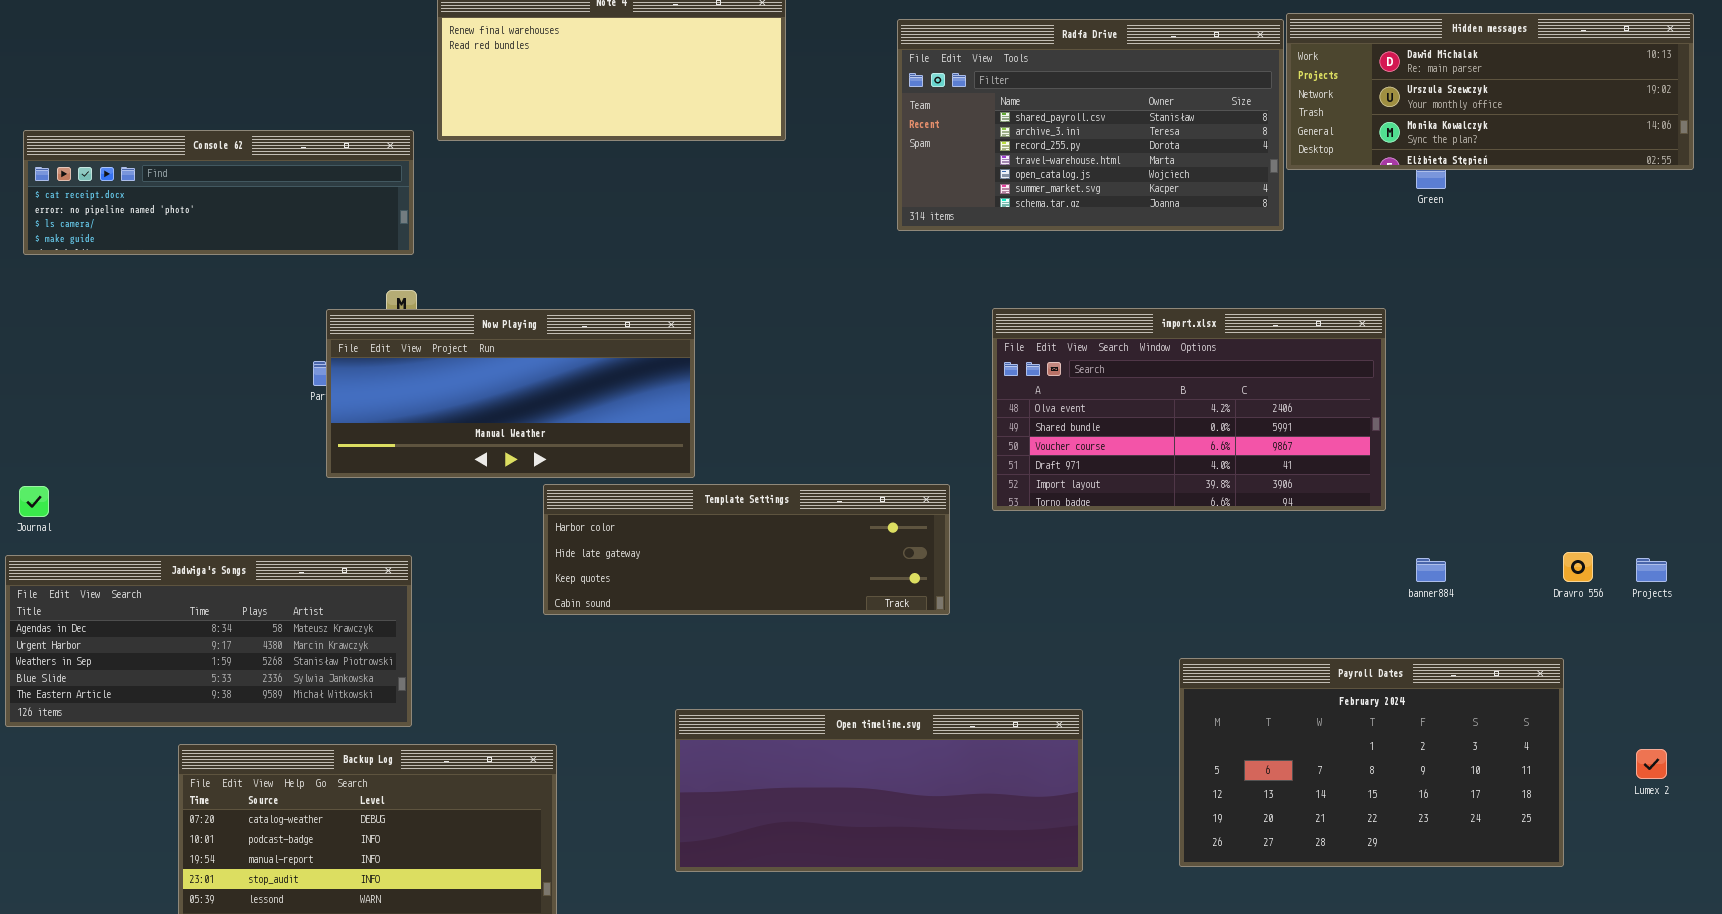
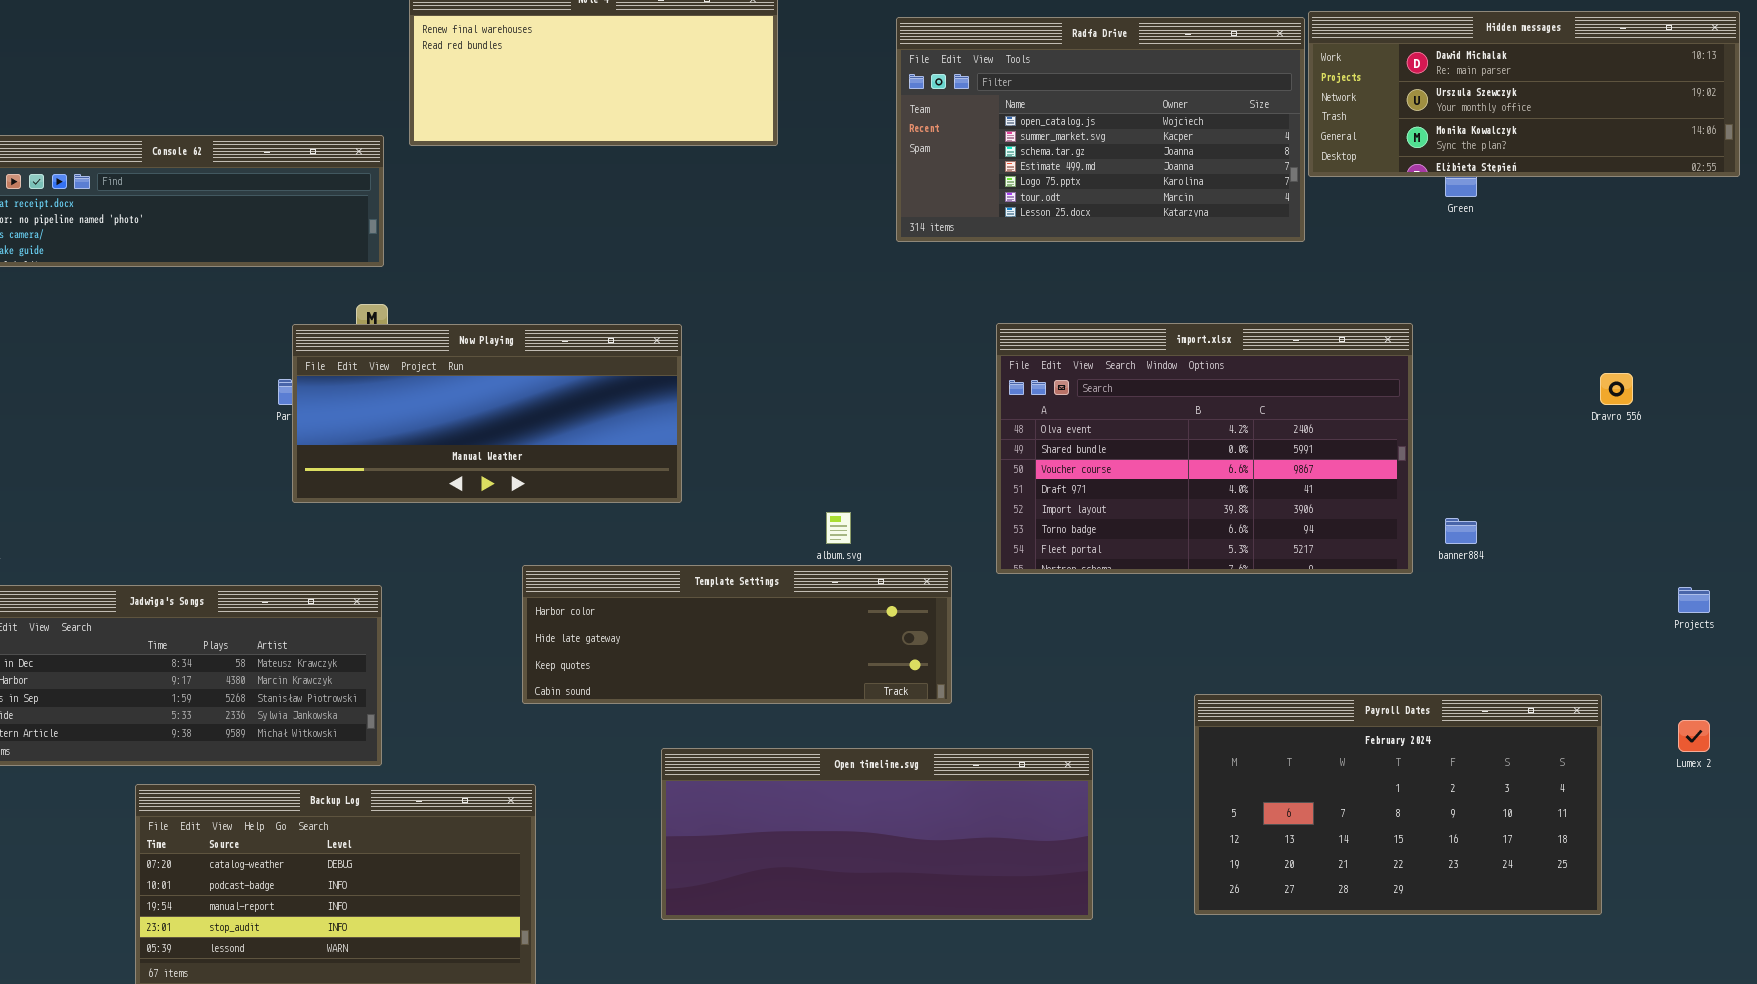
Radfa Drive: [897,19,1284,231] -> [896,17,1305,242], scrolled down 4 rows
import.xlsx: [992,308,1386,511] -> [996,323,1413,574], resized
Template Settings: [543,484,950,615] -> [522,565,952,704], moved
Dravro 556: [1563,552,1593,582] -> [1600,373,1633,405], moved
banner884: [1416,558,1446,582] -> [1445,518,1477,544], moved
Lumex 2: [1636,749,1667,779] -> [1678,720,1710,752], moved

